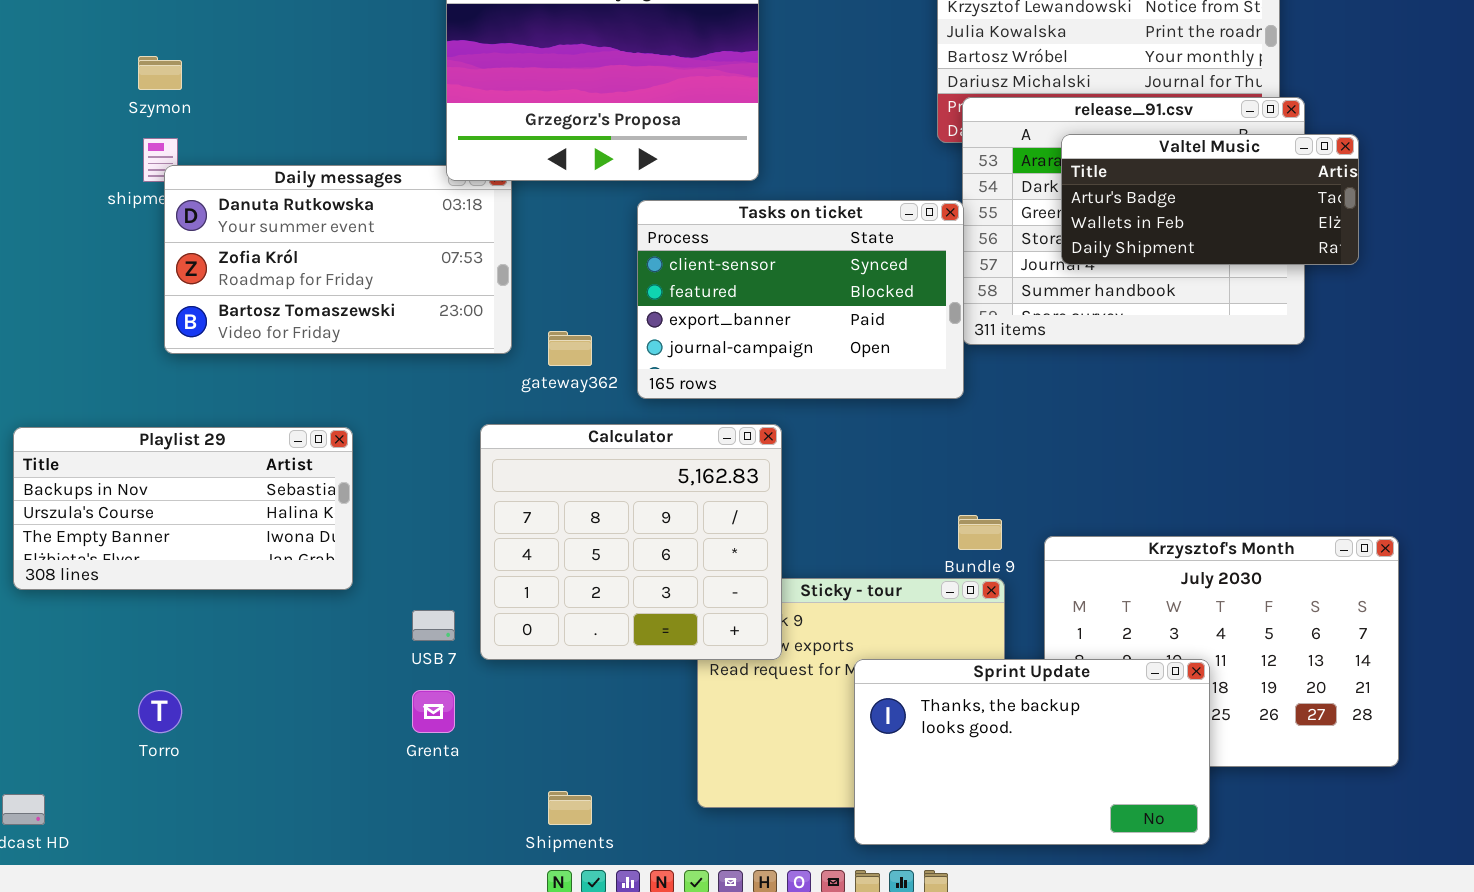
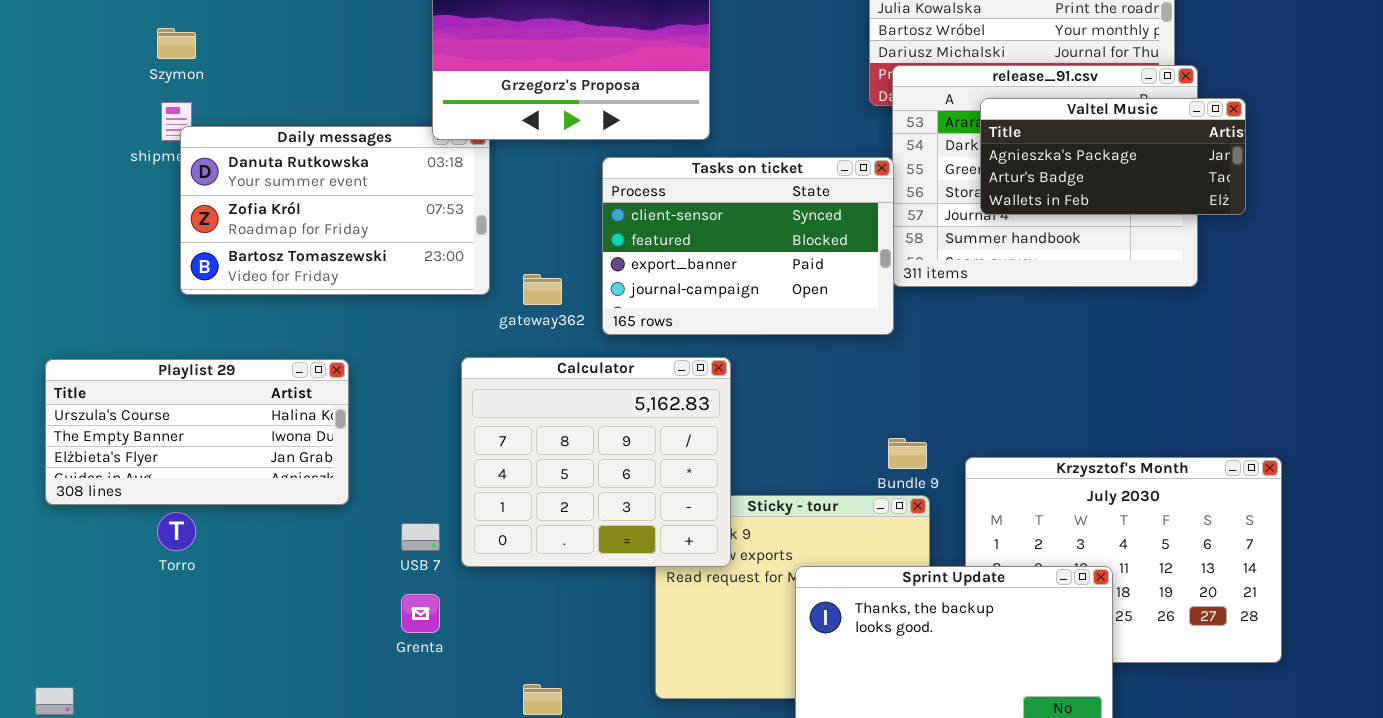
Valtel Music: [1061,134,1359,265] -> [980,98,1246,215], scrolled up 1 row
Playlist 29: [13,427,353,590] -> [45,359,349,505], scrolled down 1 row
Torro: [138,690,182,733] -> [157,512,196,551], moved

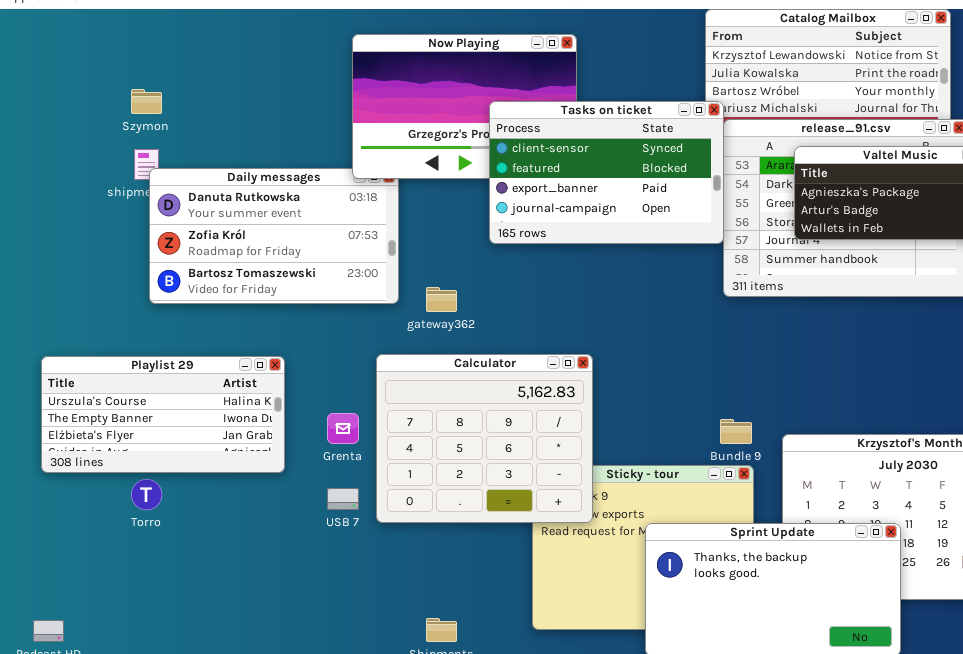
Tasks on ticket: [602,157,894,335] -> [489,101,724,244], moved
Grenta: [401,594,440,633] -> [327,413,359,444], moved

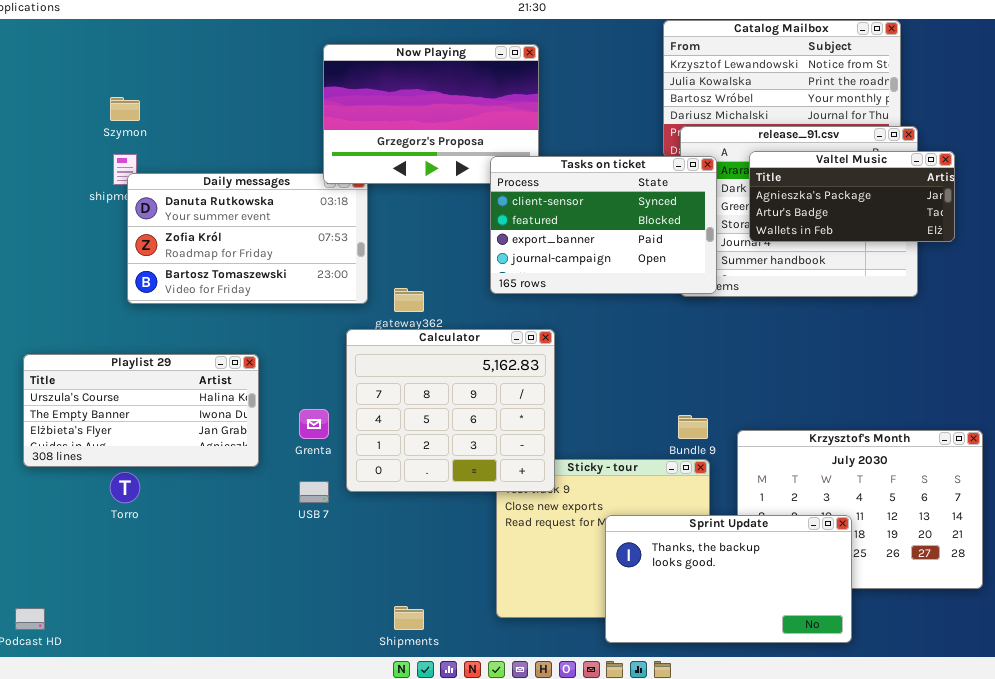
Tasks on ticket: [489,101,724,244] -> [490,156,717,294], moved
Calculator: [376,354,593,523] -> [346,329,555,492], moved

